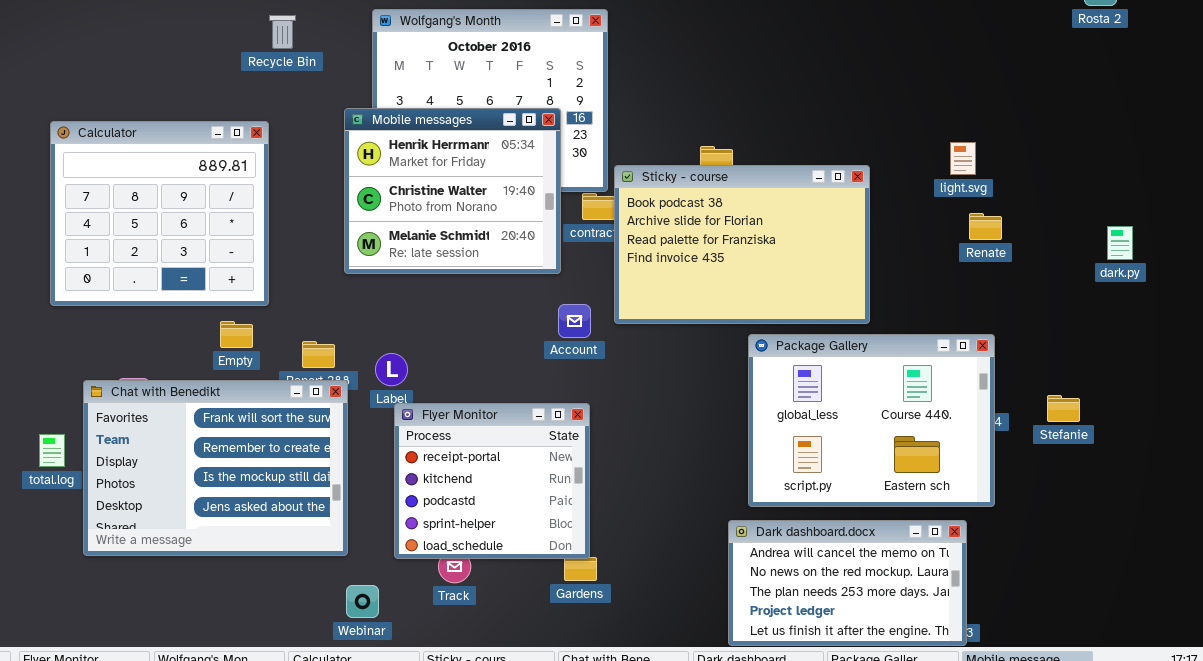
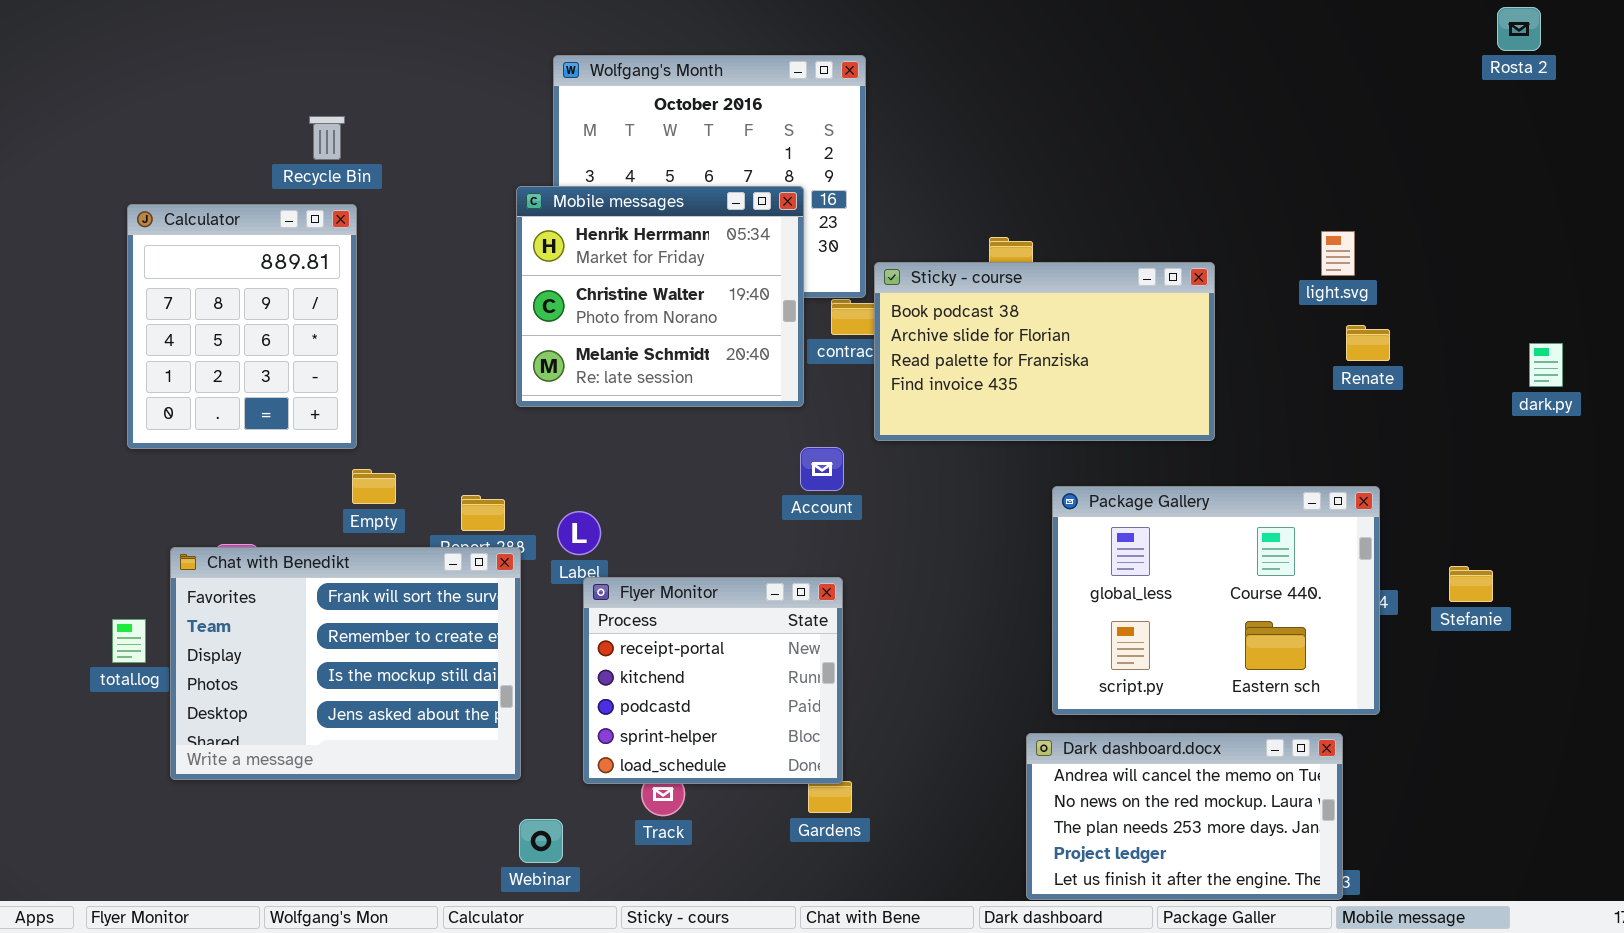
Recycle Bin: [269,15,296,49] -> [309,116,345,160], moved
Calculator: [50,121,269,306] -> [127,204,357,449], resized
Sticky - course: [614,165,870,324] -> [874,262,1215,441], resized

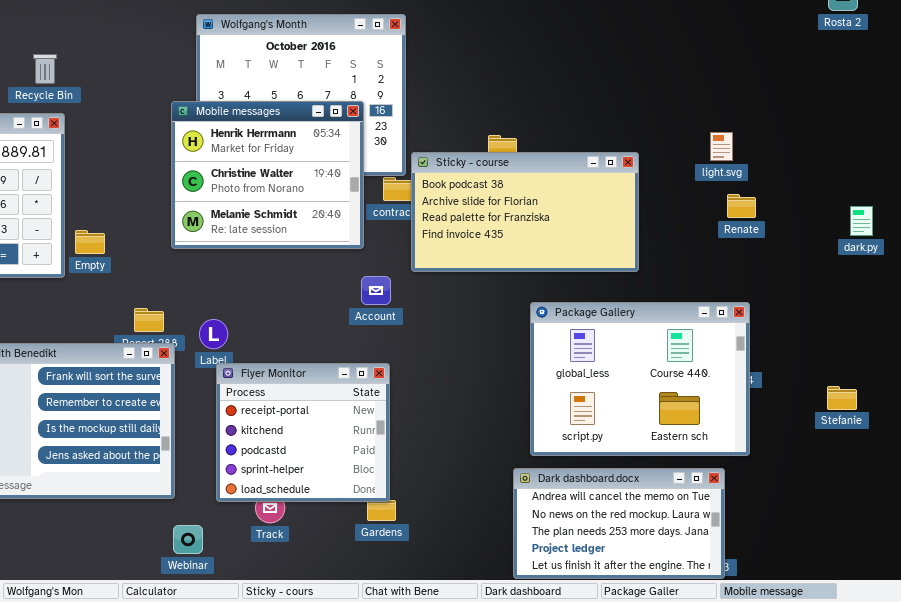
Empty: [352,469,396,504] -> [75,230,105,254], moved
Stefanie: [1449,566,1493,602] -> [827,386,857,410], moved

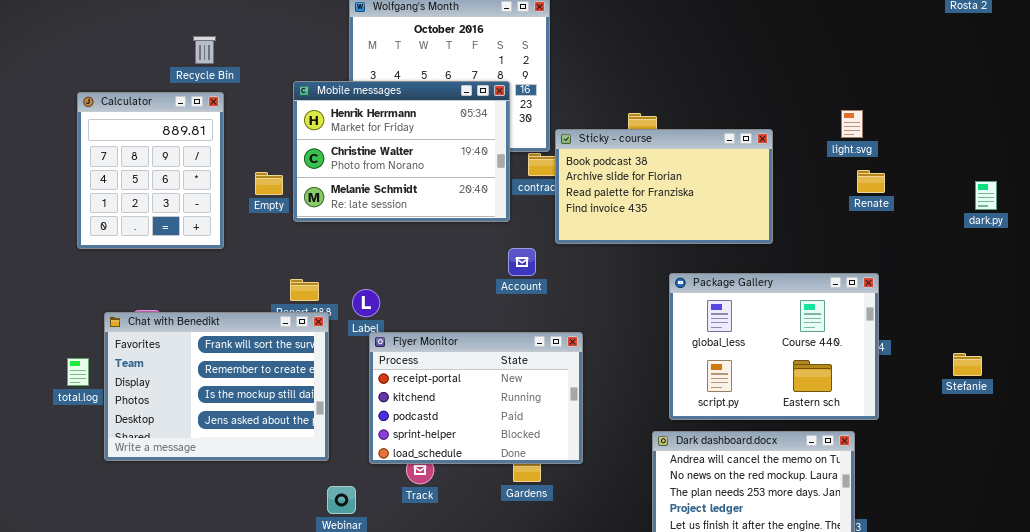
Mobile messages: [171,101,364,249] -> [293,81,510,222], resized
Empty: [75,230,105,254] -> [255,172,283,195], moved
Flyer Monitor: [216,363,390,502] -> [369,332,583,464], resized

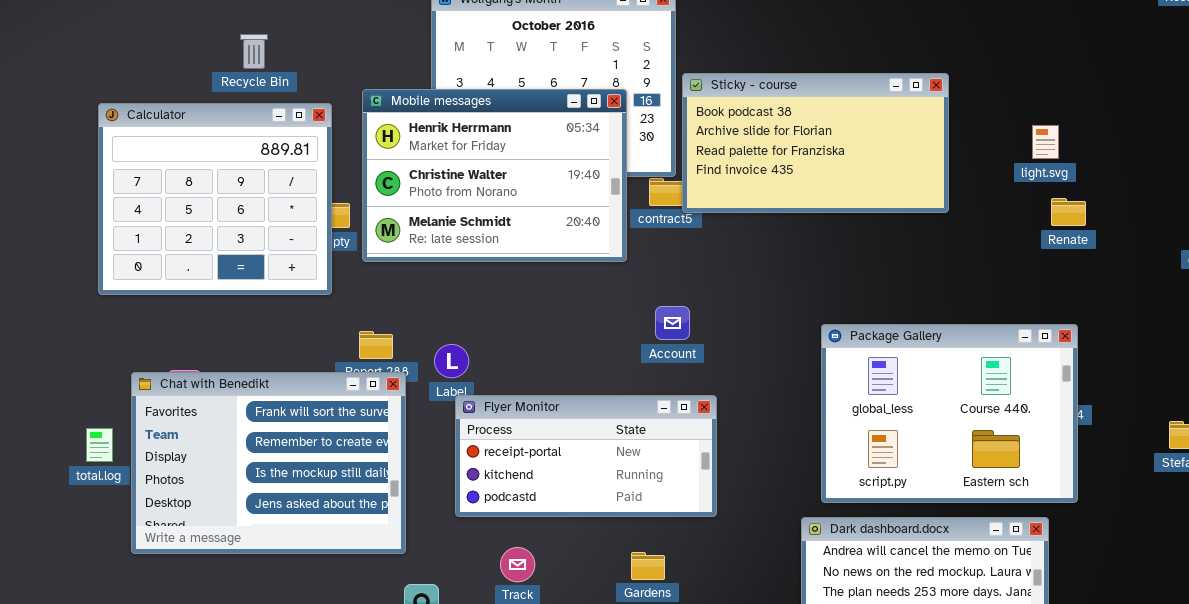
Calculator: [77,92,224,249] -> [98,103,332,295], resized
Sticky - course: [555,129,773,244] -> [682,73,949,213], moved
Account: [508,248,536,276] -> [655,306,690,340], moved
Flyer Monitor: [369,332,583,464] -> [455,395,717,517], resized

